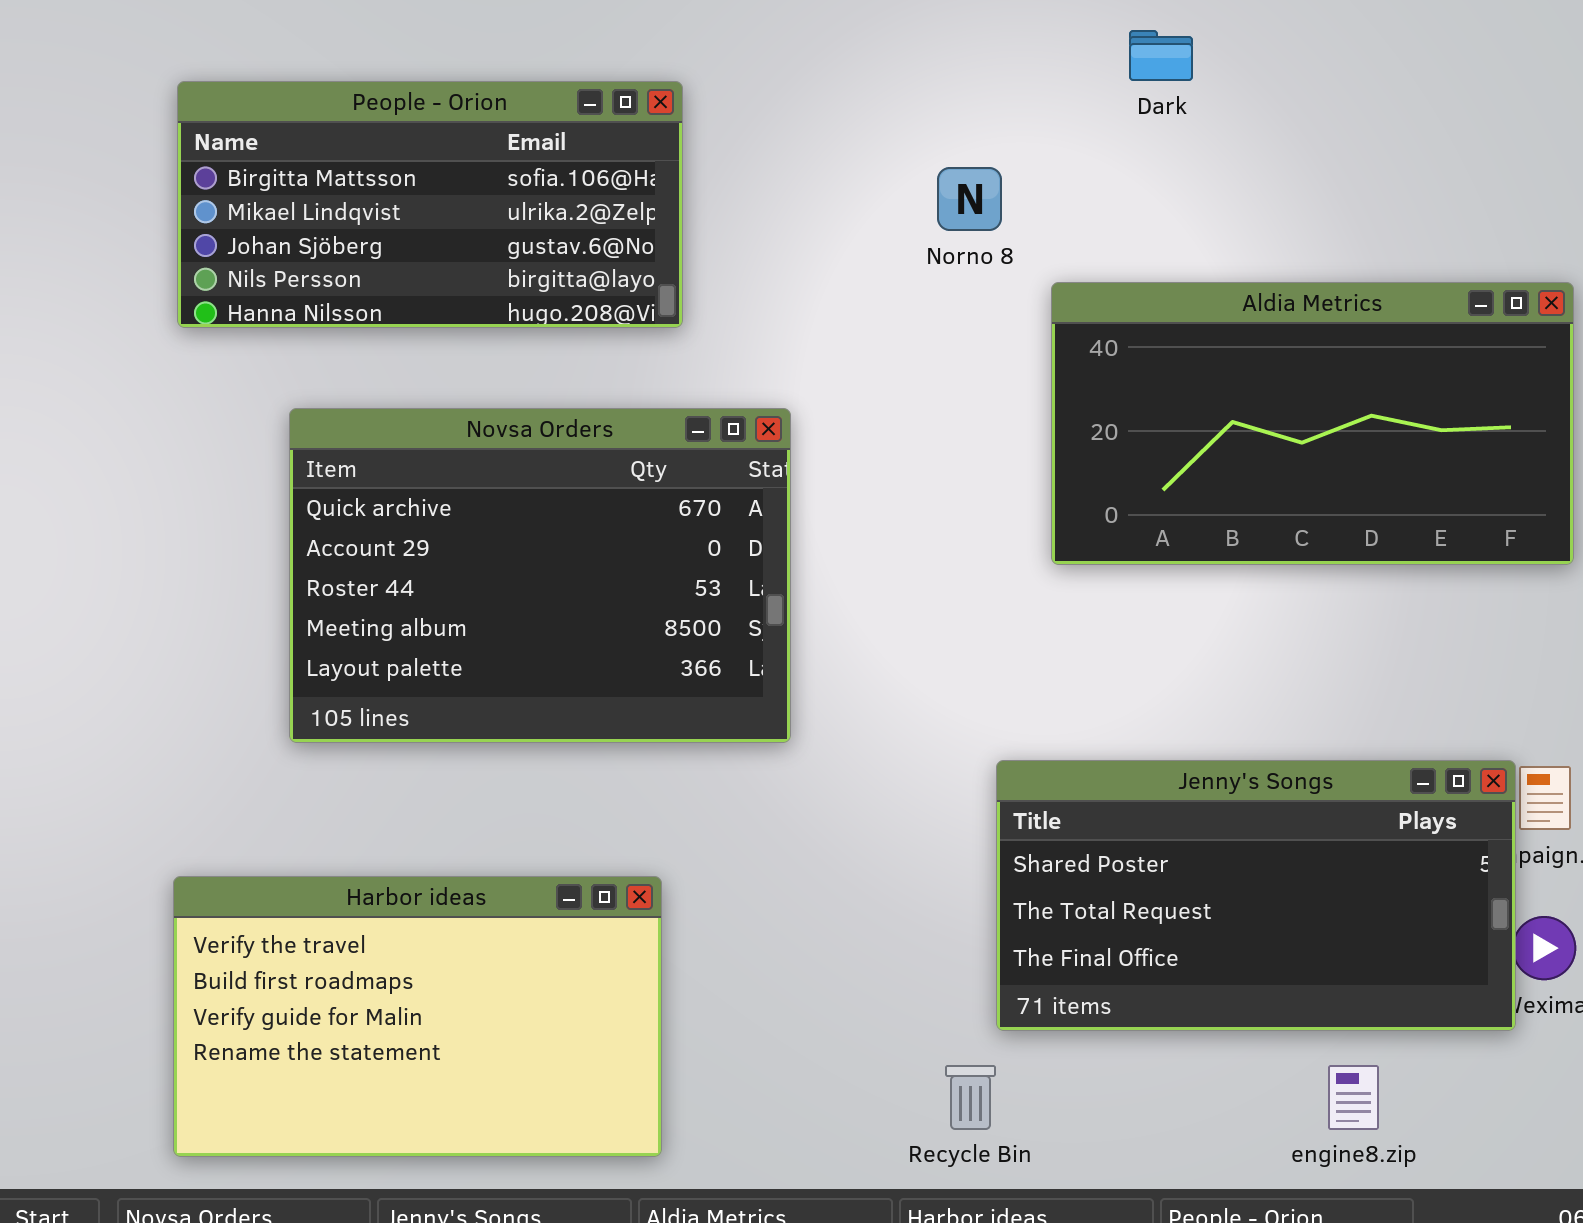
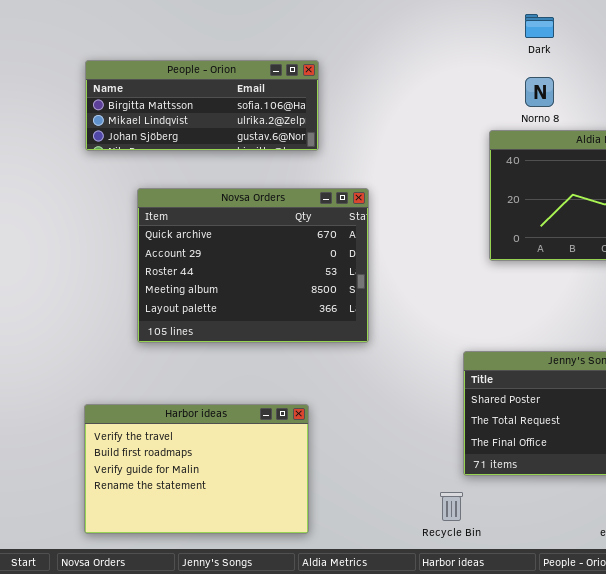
People - Orion: [177,81,683,328] -> [85,60,319,151], resized
Norno 8: [937,167,1002,231] -> [525,77,554,107], moved

